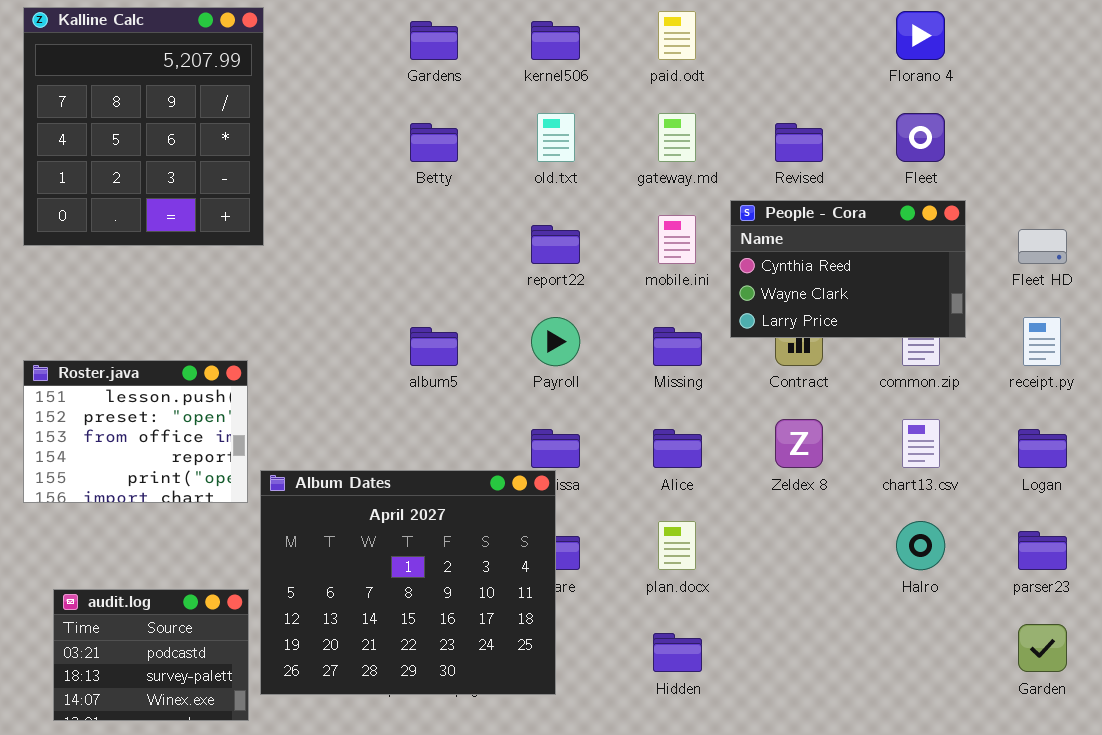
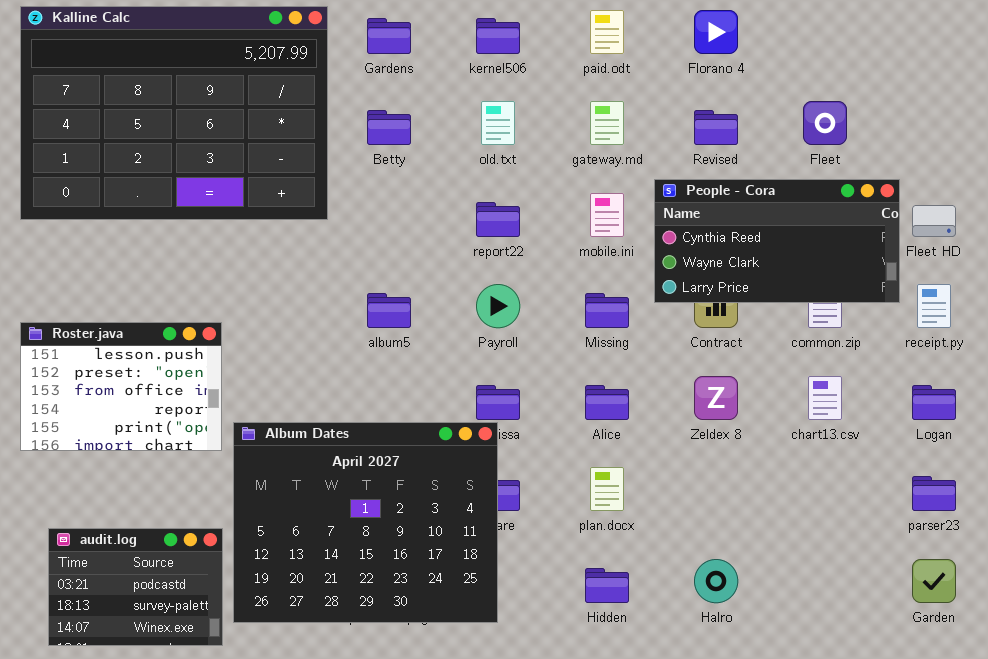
Kalline Calc: [23,7,264,246] -> [20,6,328,220], resized
Florano 4: [896,11,945,60] -> [694,10,738,54], moved
People - Cora: [730,200,966,338] -> [654,179,900,303], resized
Halro: [896,521,945,570] -> [694,559,738,603], moved

